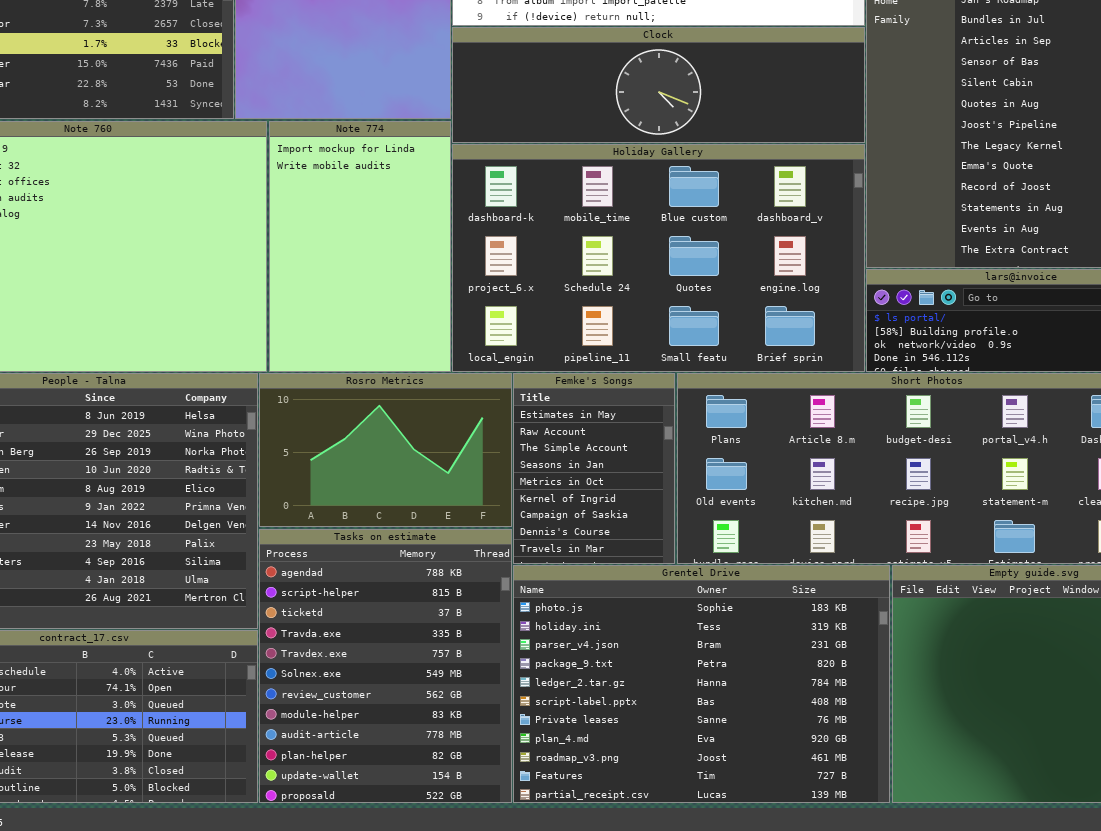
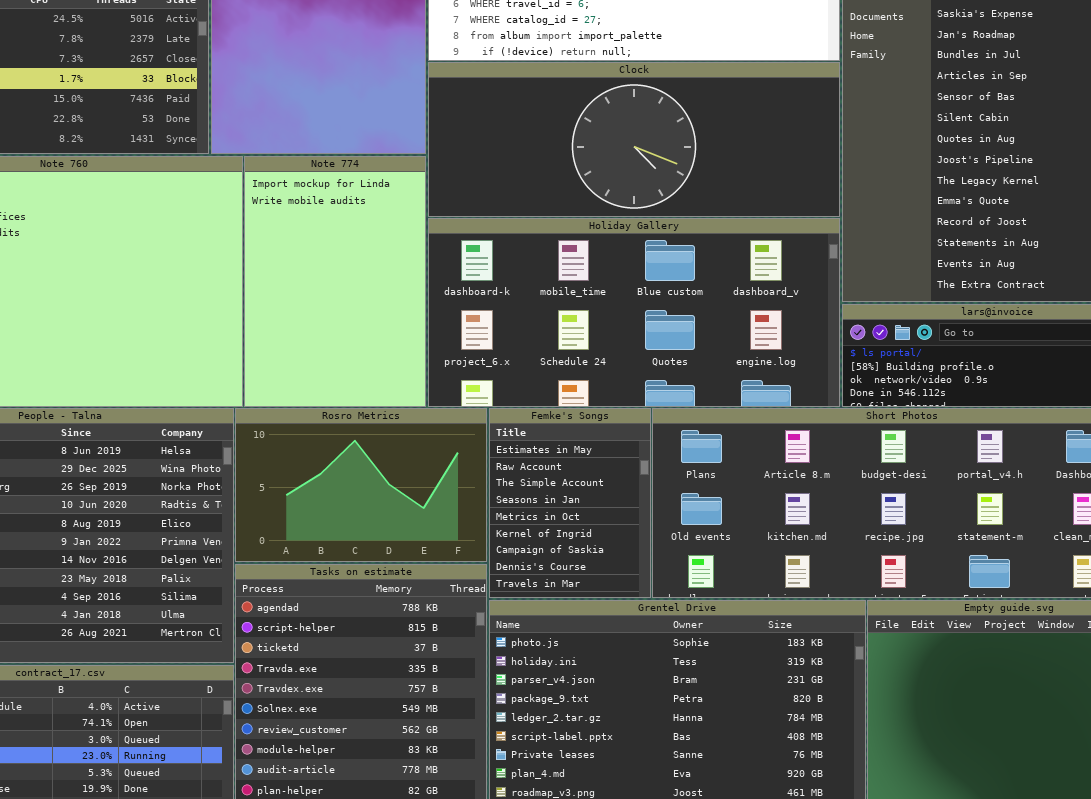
Clock: [452,27,865,143] -> [428,62,840,217], resized
Holiday Gallery: [452,144,865,372] -> [428,218,840,407], resized

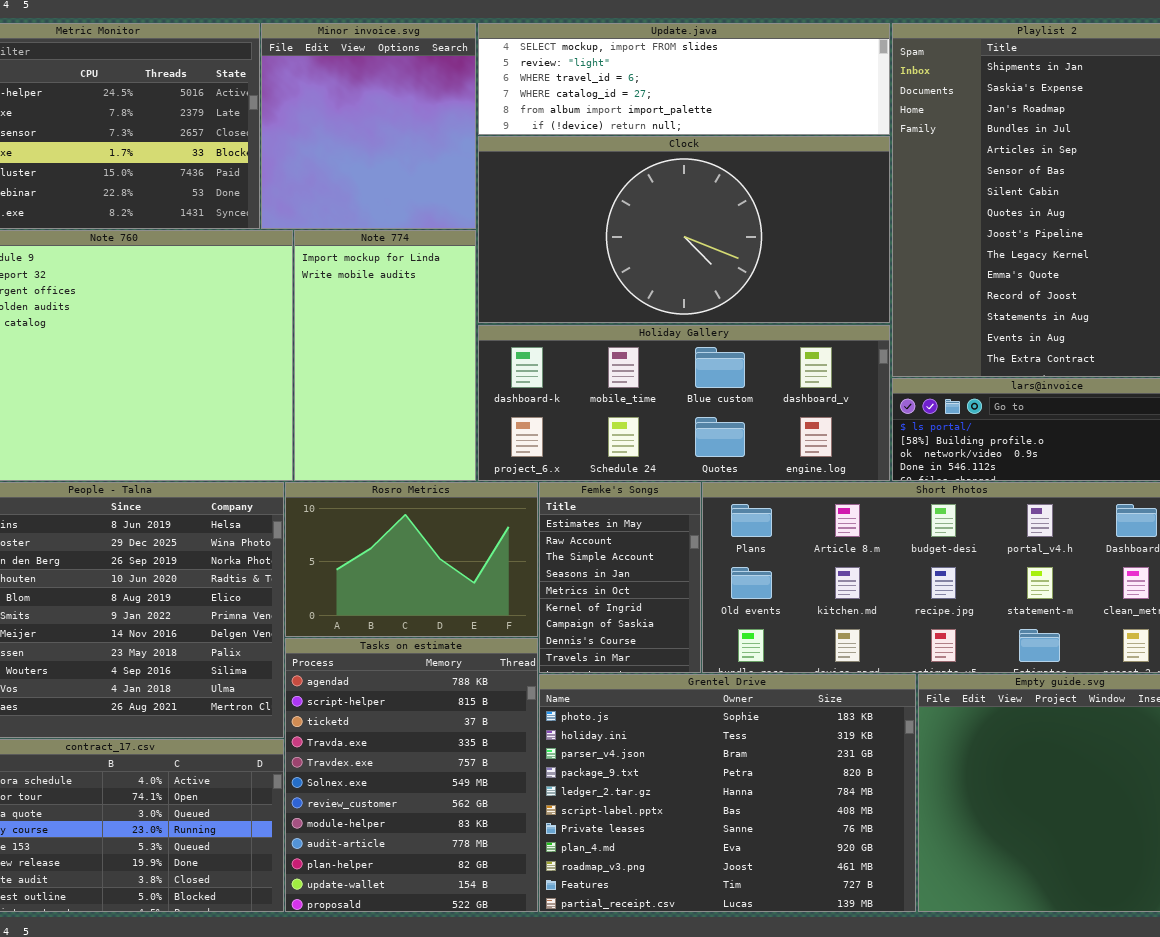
Clock: [428,62,840,217] -> [478,136,890,323], resized
Holiday Gallery: [428,218,840,407] -> [478,325,890,481], resized

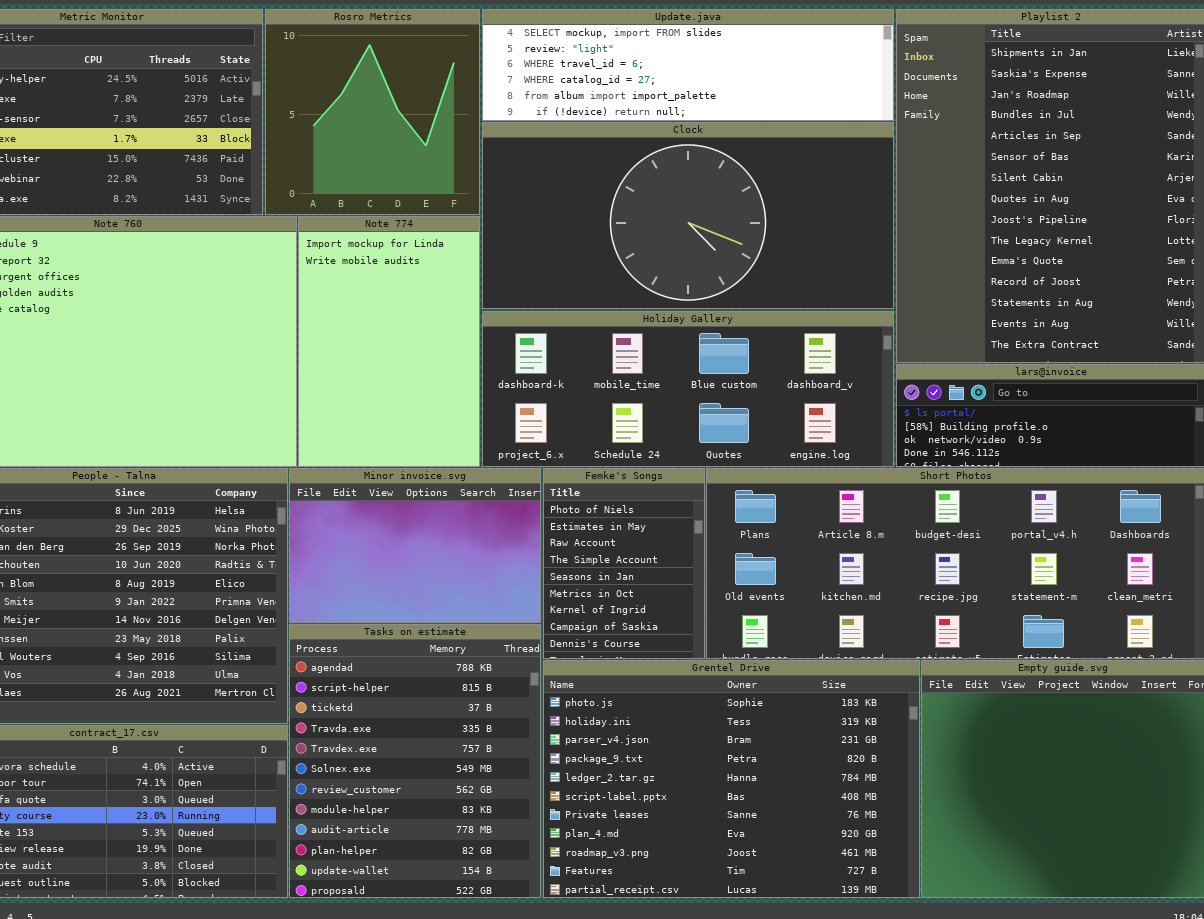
Minor invoice.svg: [261,23,476,229] -> [289,468,541,623], moved, resized
Rosro Metrics: [285,482,538,637] -> [265,9,480,215], moved, resized
Femke's Songs: [539,482,701,673] -> [543,468,705,659], scrolled up 1 row

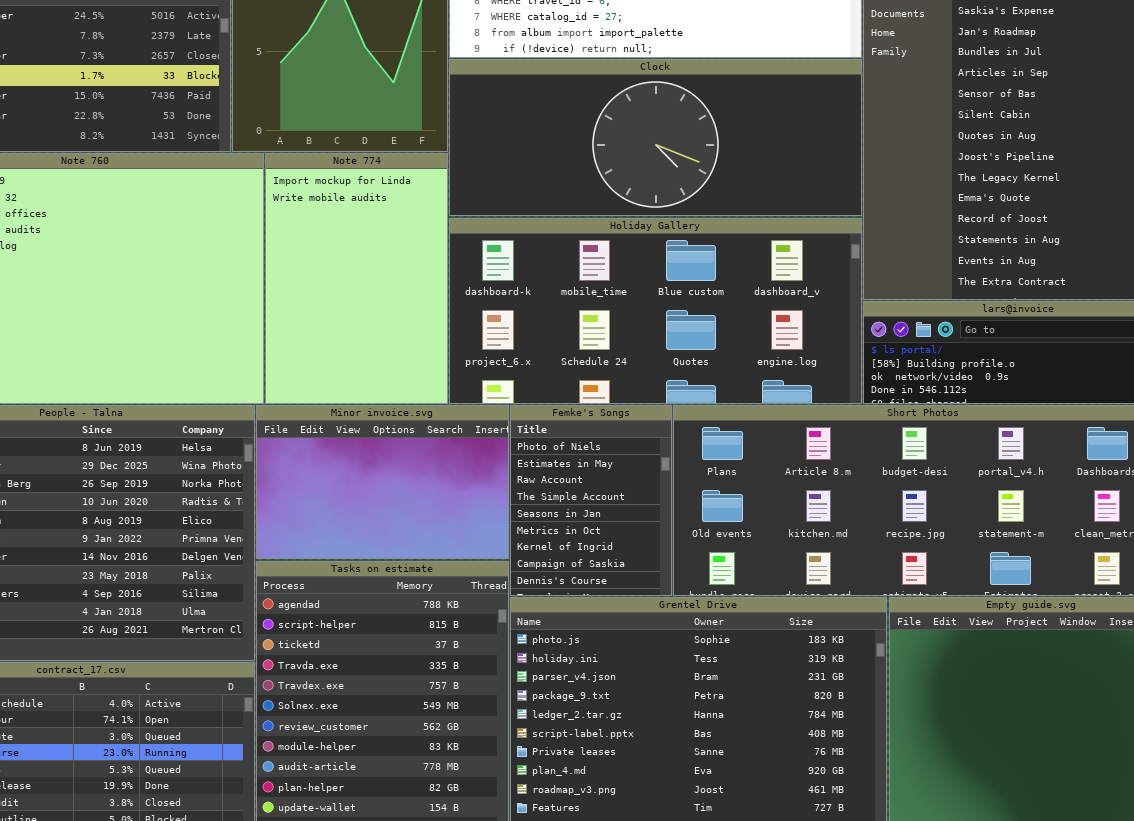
Clock: [482,122,894,309] -> [449,59,862,216], resized
Holiday Gallery: [482,311,894,467] -> [449,218,862,404], resized

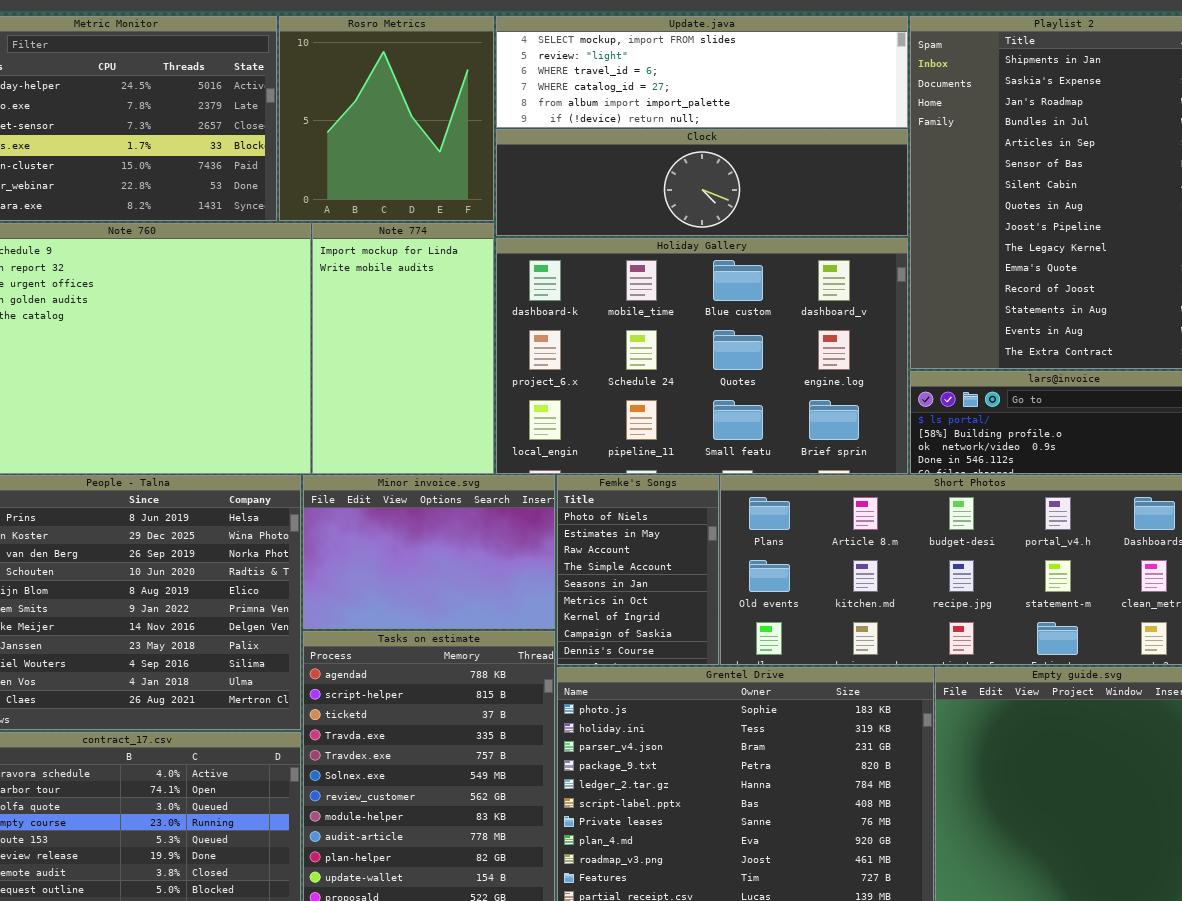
Clock: [449,59,862,216] -> [496,129,908,236], resized
Holiday Gallery: [449,218,862,404] -> [496,238,908,474], resized

